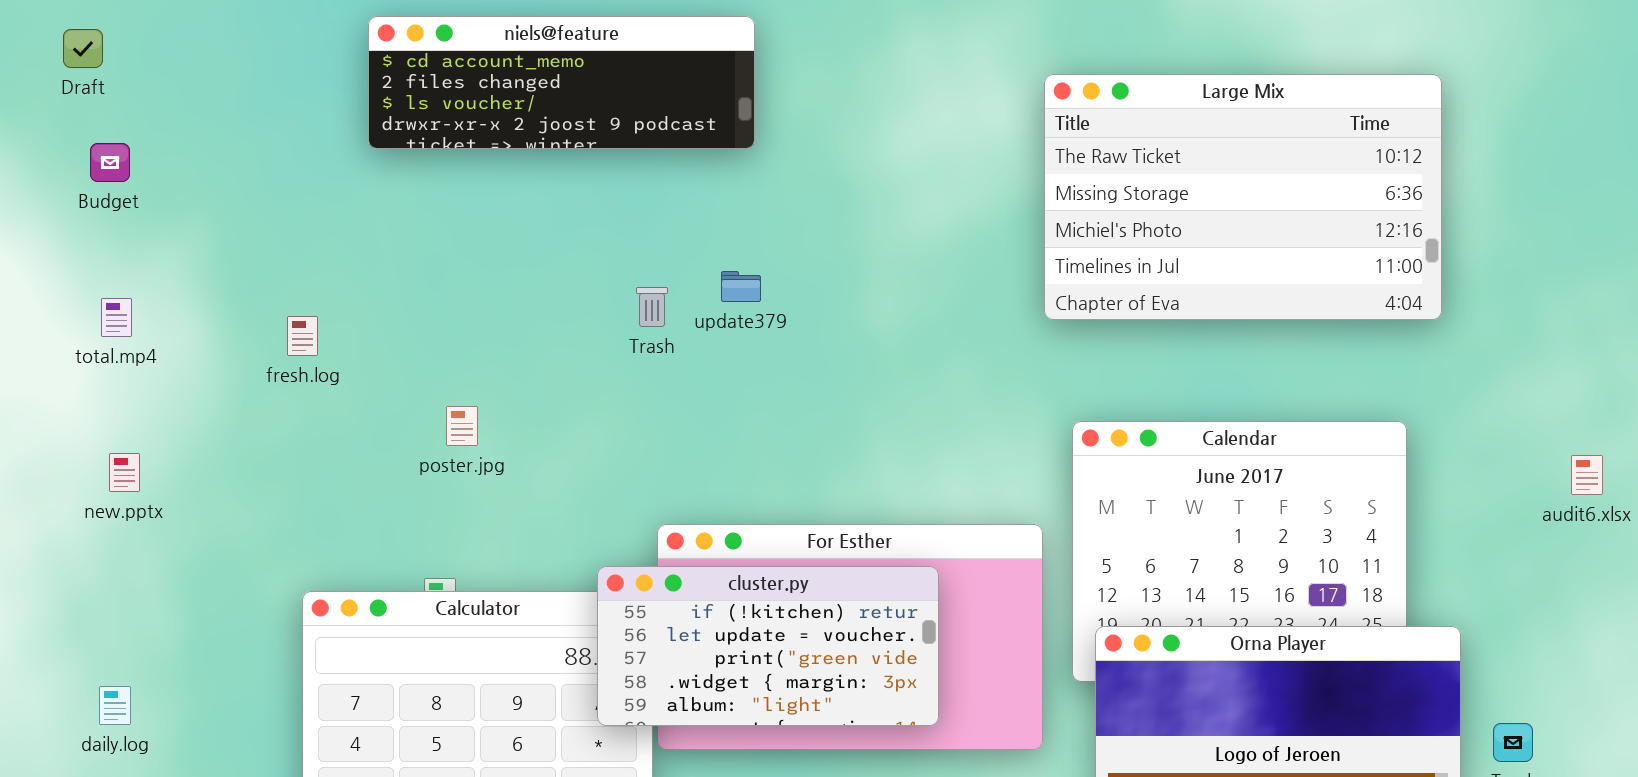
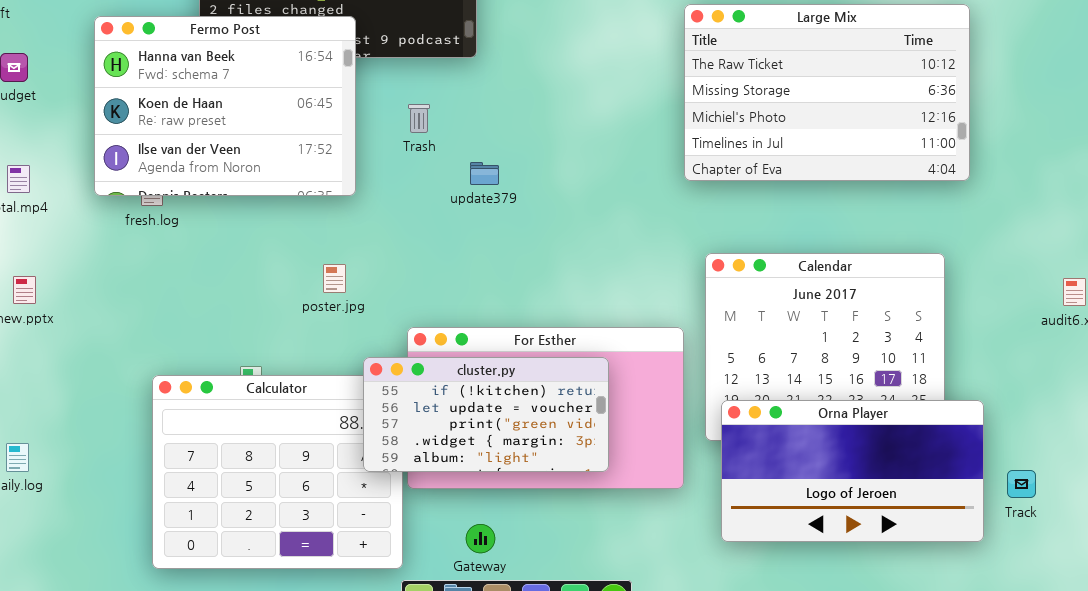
Fermo Post: none -> [94,16,356,196], opened
update379: [721,271,761,302] -> [470,162,499,185], moved
Trash: [636,287,668,327] -> [408,104,430,133], moved
poster.jpg: [446,406,478,446] -> [323,264,346,293], moved

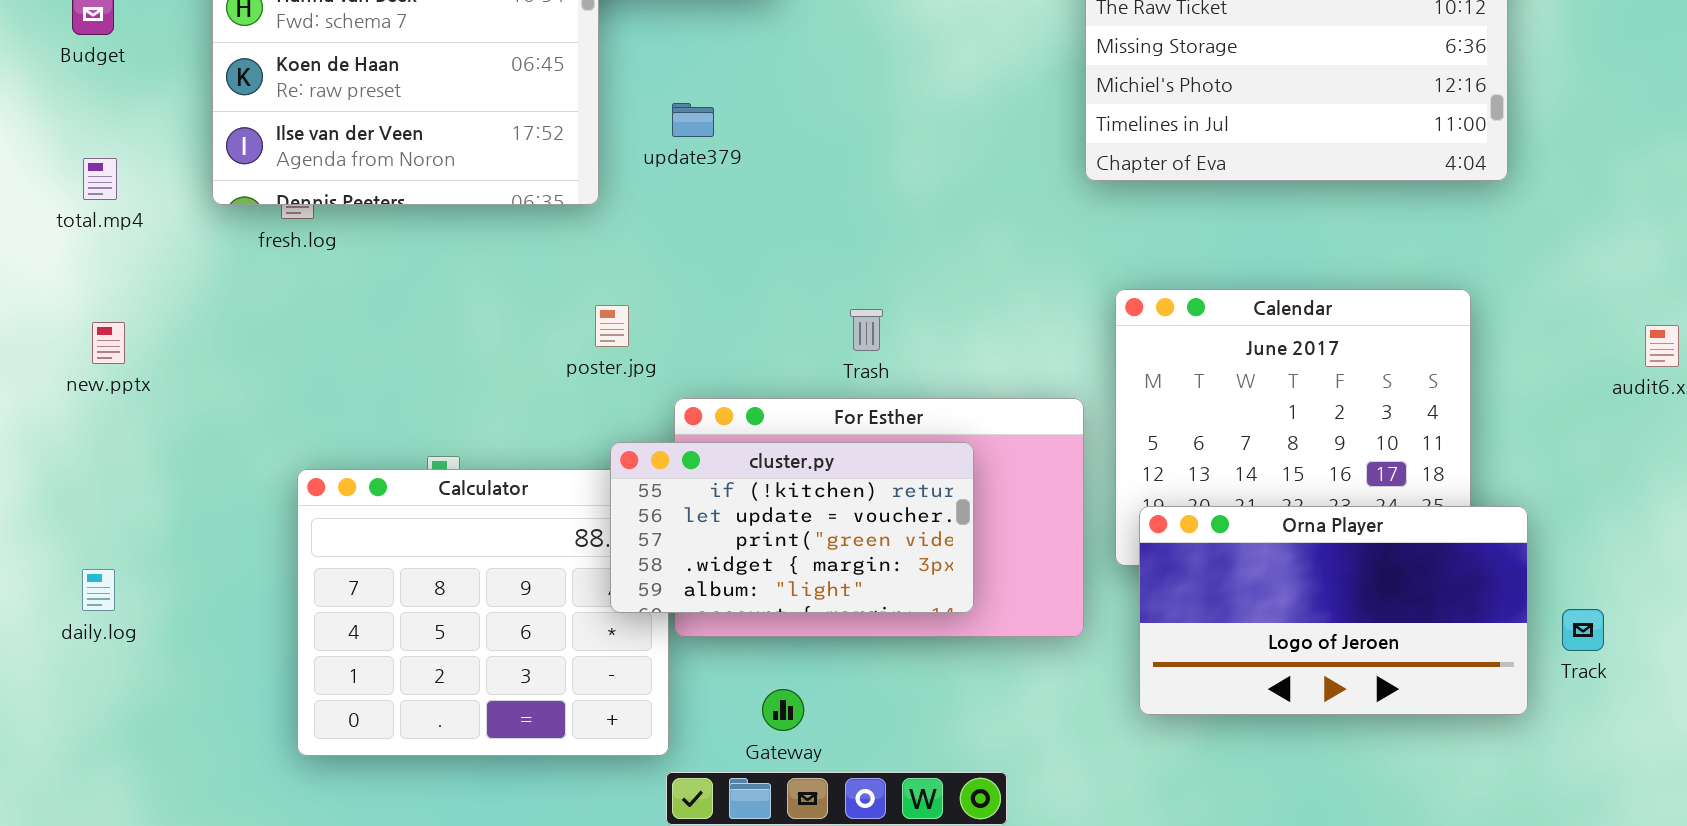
Trash: [408,104,430,133] -> [850,309,883,351], moved
update379: [470,162,499,185] -> [672,103,714,137], moved
poster.jpg: [323,264,346,293] -> [595,305,629,347], moved

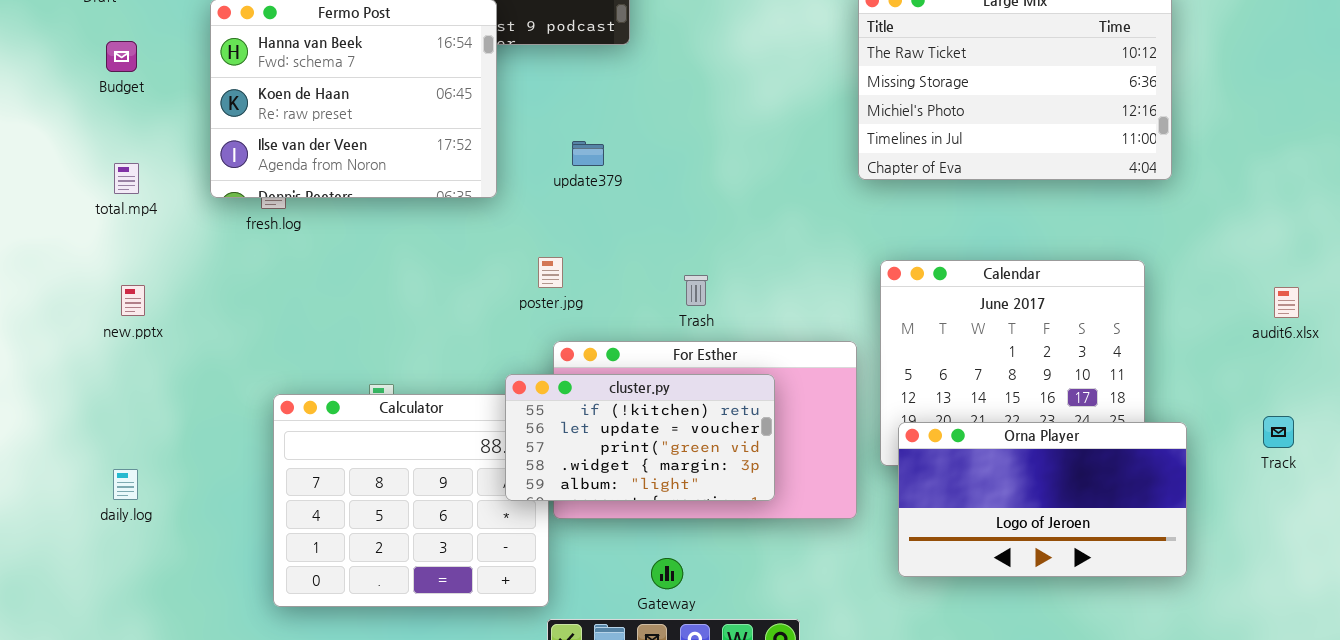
update379: [672,103,714,137] -> [572,141,604,166], moved
poster.jpg: [595,305,629,347] -> [538,257,563,288], moved
Track: [1562,609,1604,651] -> [1263,416,1294,448], moved
Gateway: [762,689,804,731] -> [651,558,683,589], moved

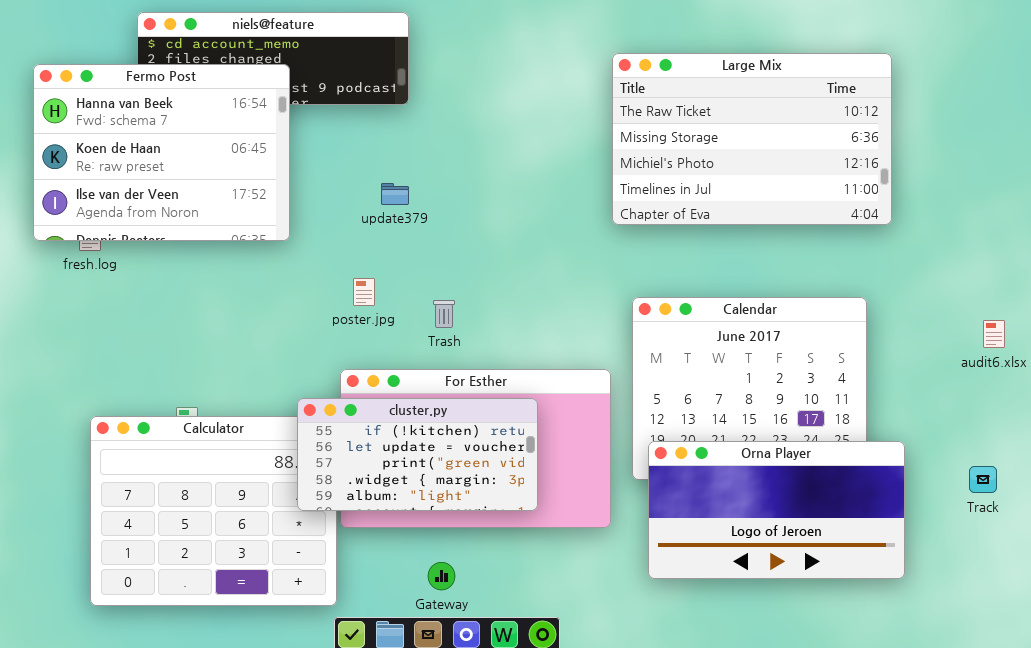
update379: [572,141,604,166] -> [381,183,409,205], moved
poster.jpg: [538,257,563,288] -> [353,278,375,306], moved
Trash: [684,275,708,306] -> [433,300,455,328], moved
Track: [1263,416,1294,448] -> [969,466,997,493], moved

